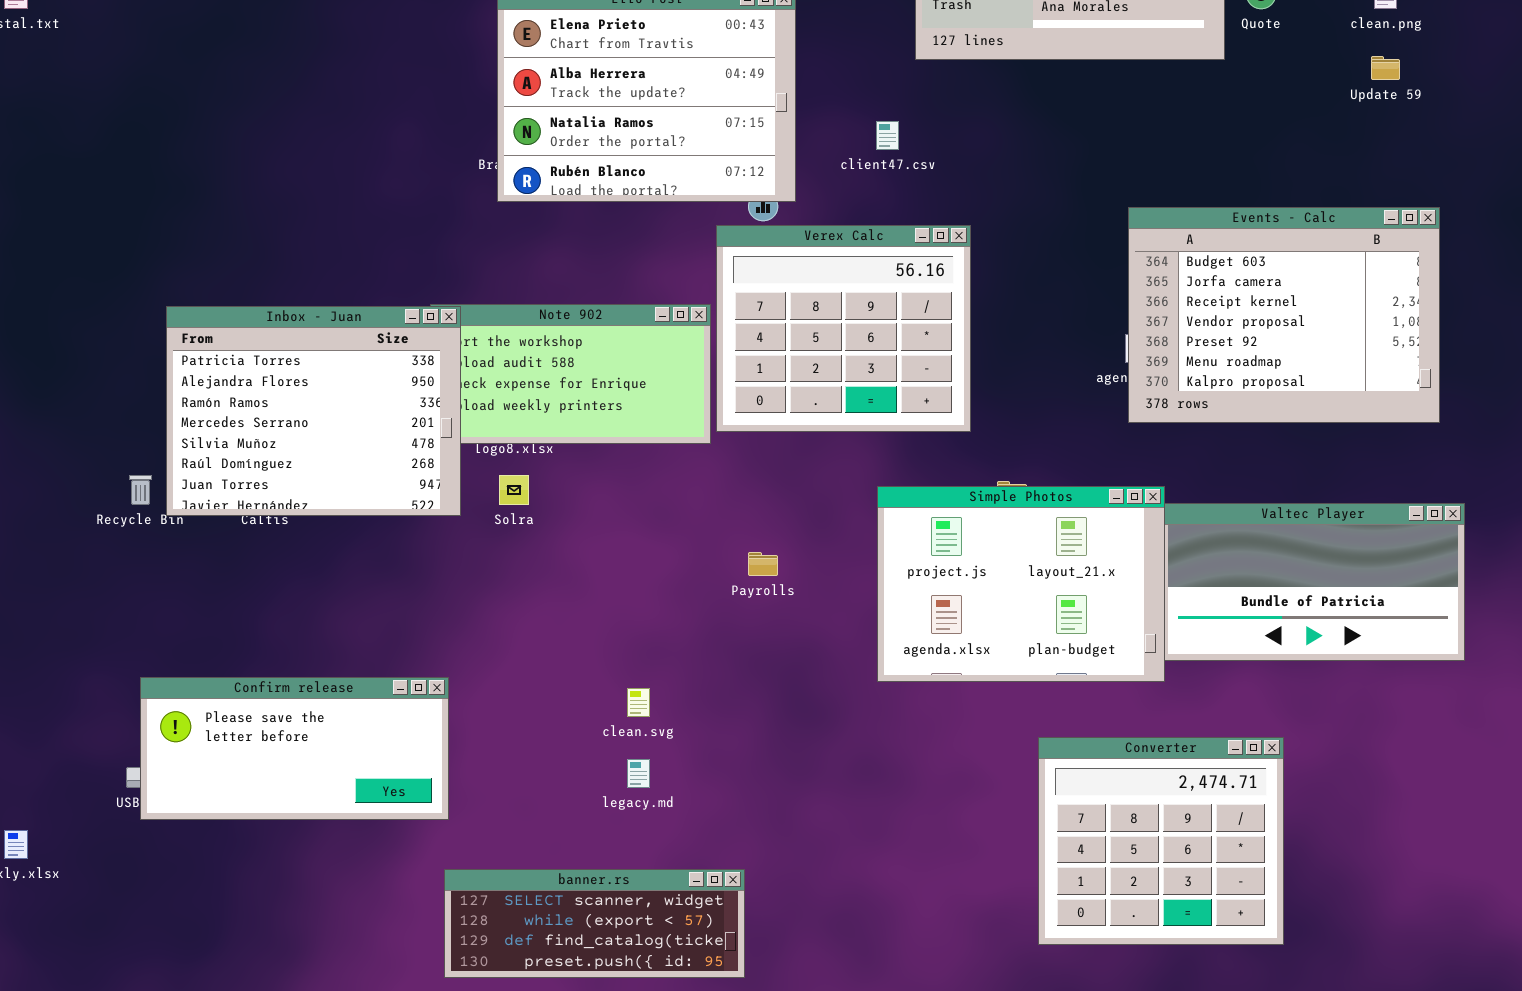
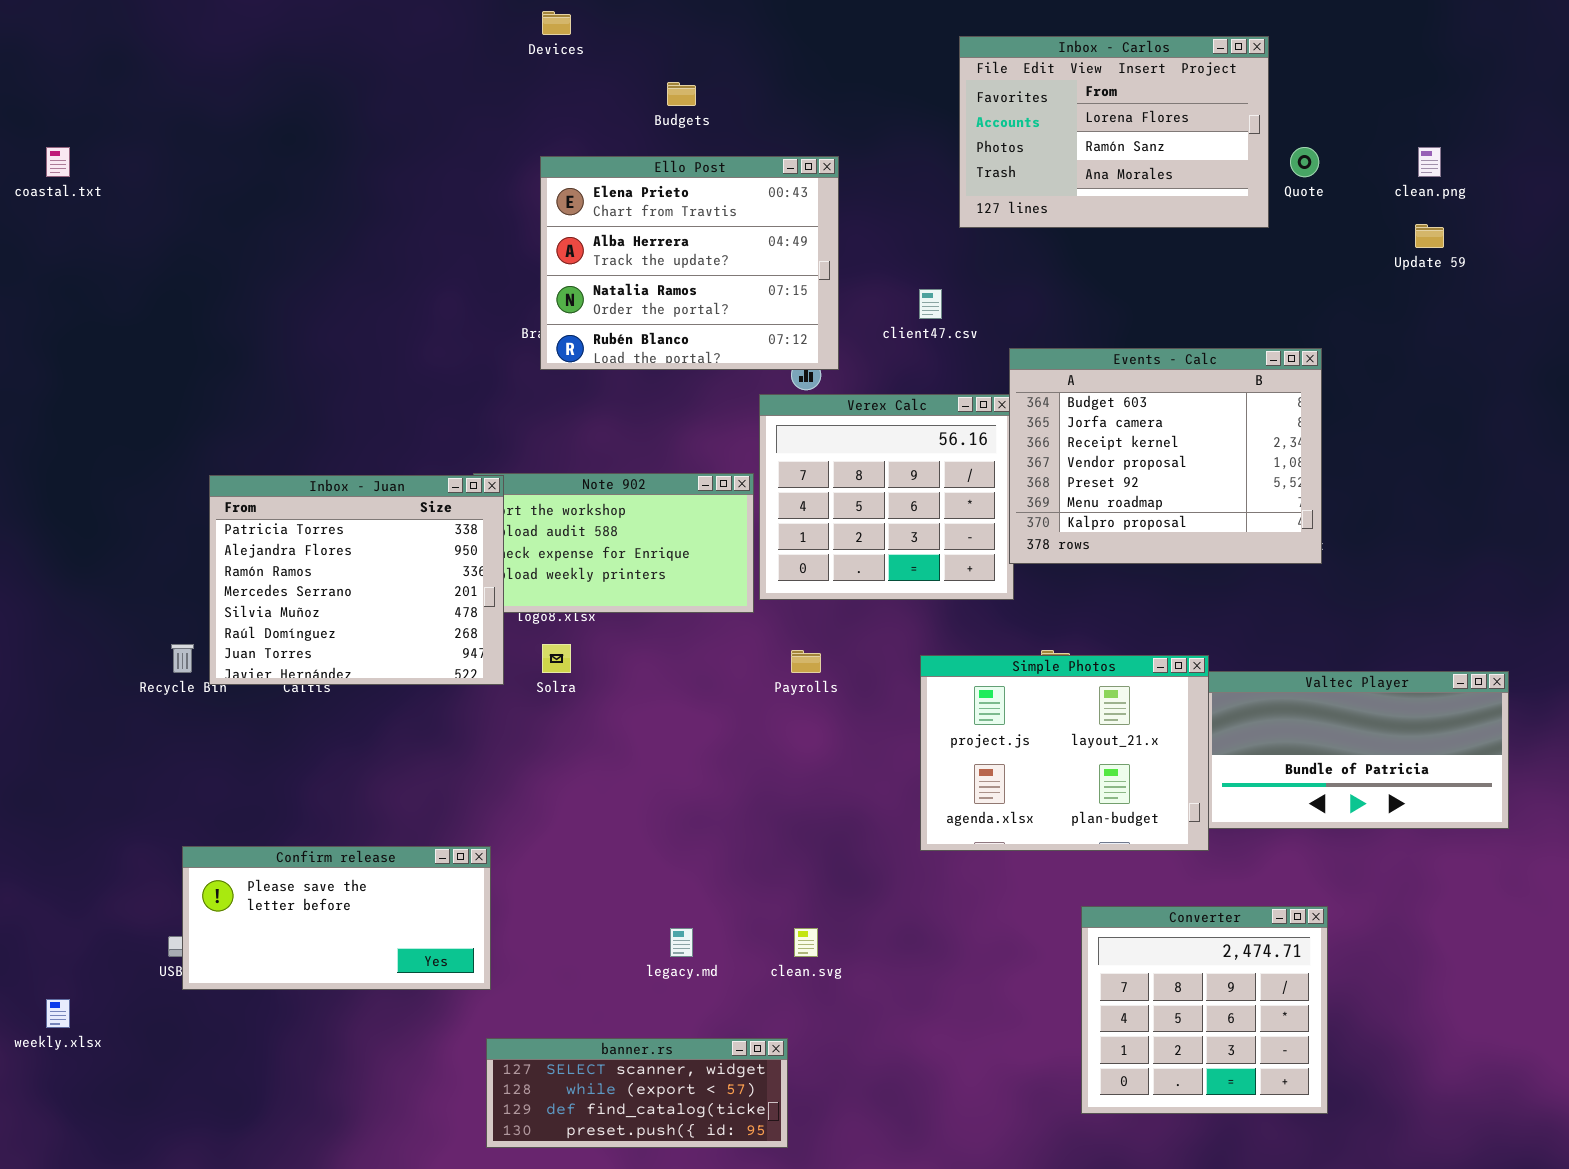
Events - Calc: [1128,207,1440,423] -> [1009,348,1322,564], moved
Payrolls: [748,552,778,576] -> [791,650,821,673], moved
clean.svg: [627,688,650,717] -> [794,928,818,957], moved

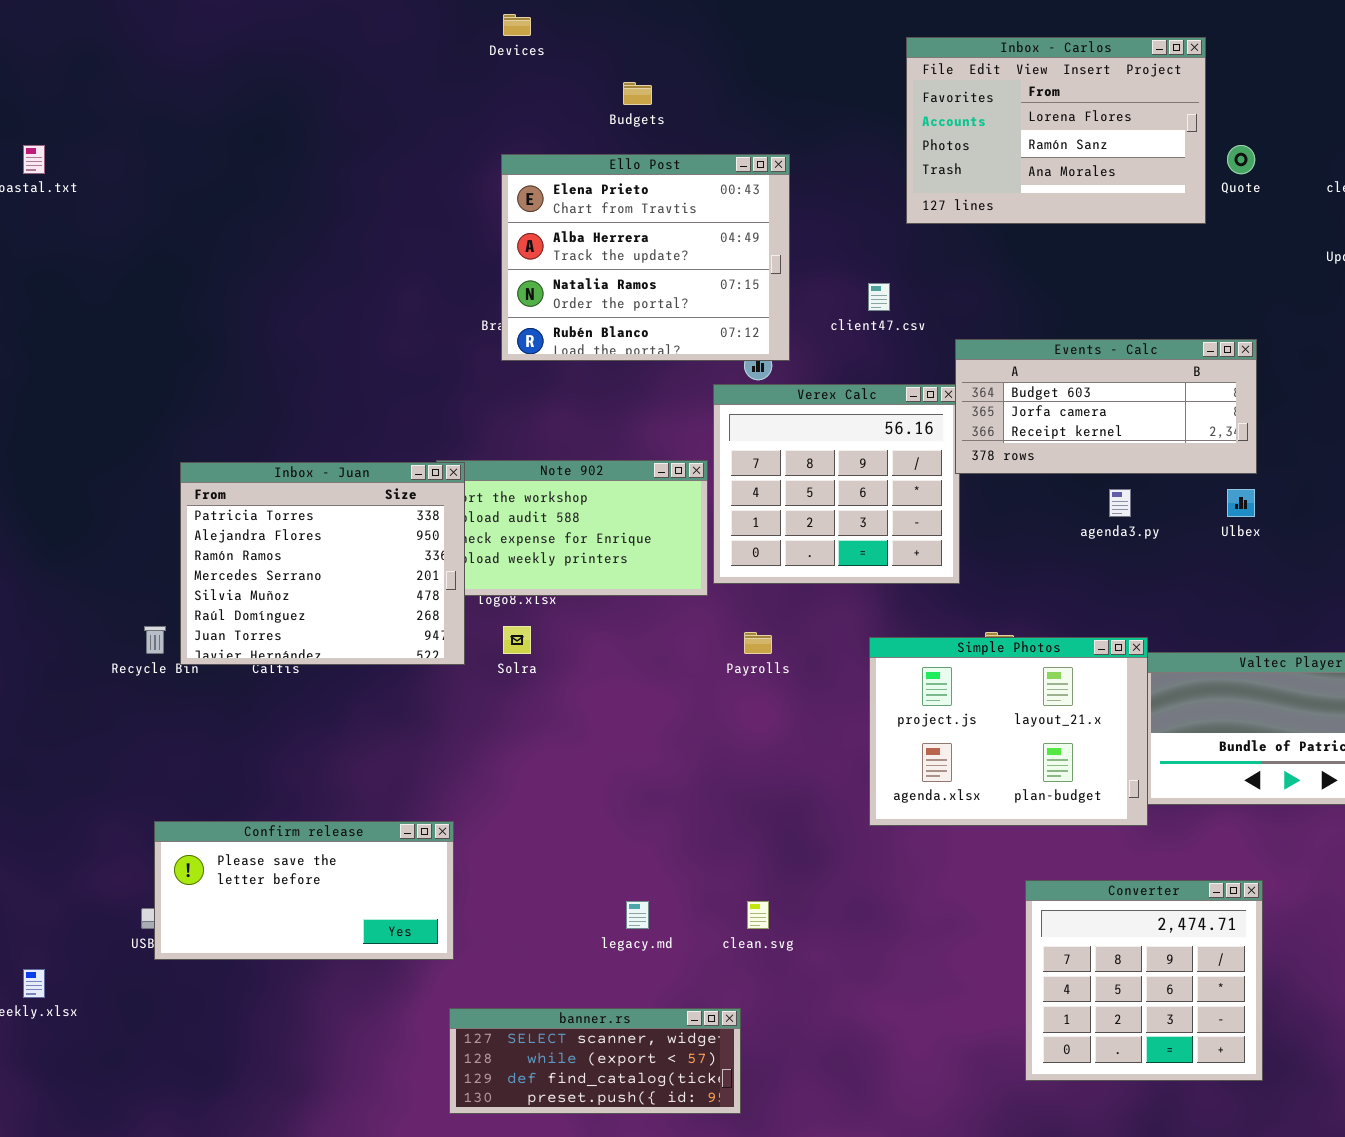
Events - Calc: [1009,348,1322,564] -> [955,339,1257,474], resized

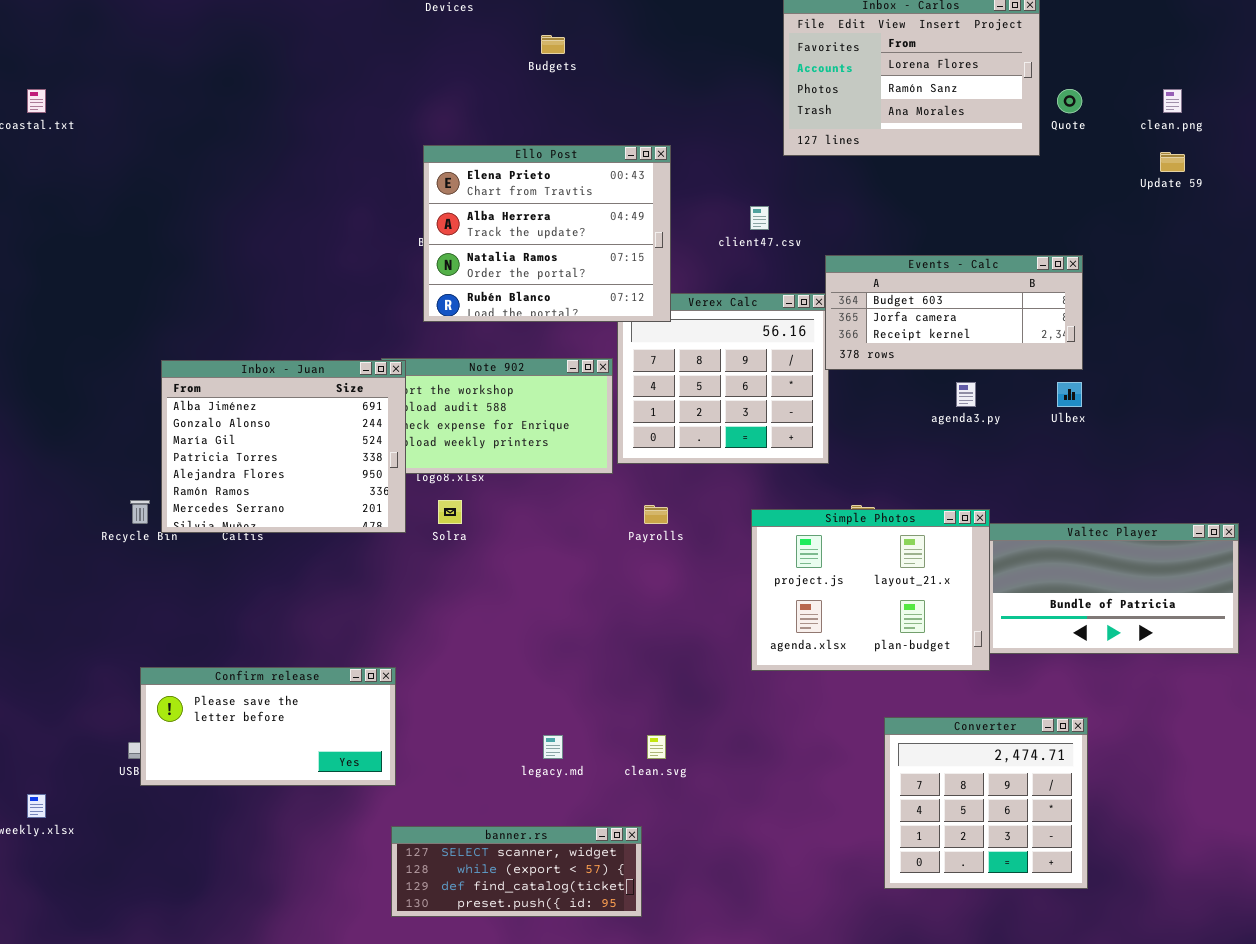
Ello Post: [501,154,790,361] -> [423,145,671,322], moved
Inbox - Juan: [180,462,465,665] -> [161,360,406,533], scrolled up 3 rows

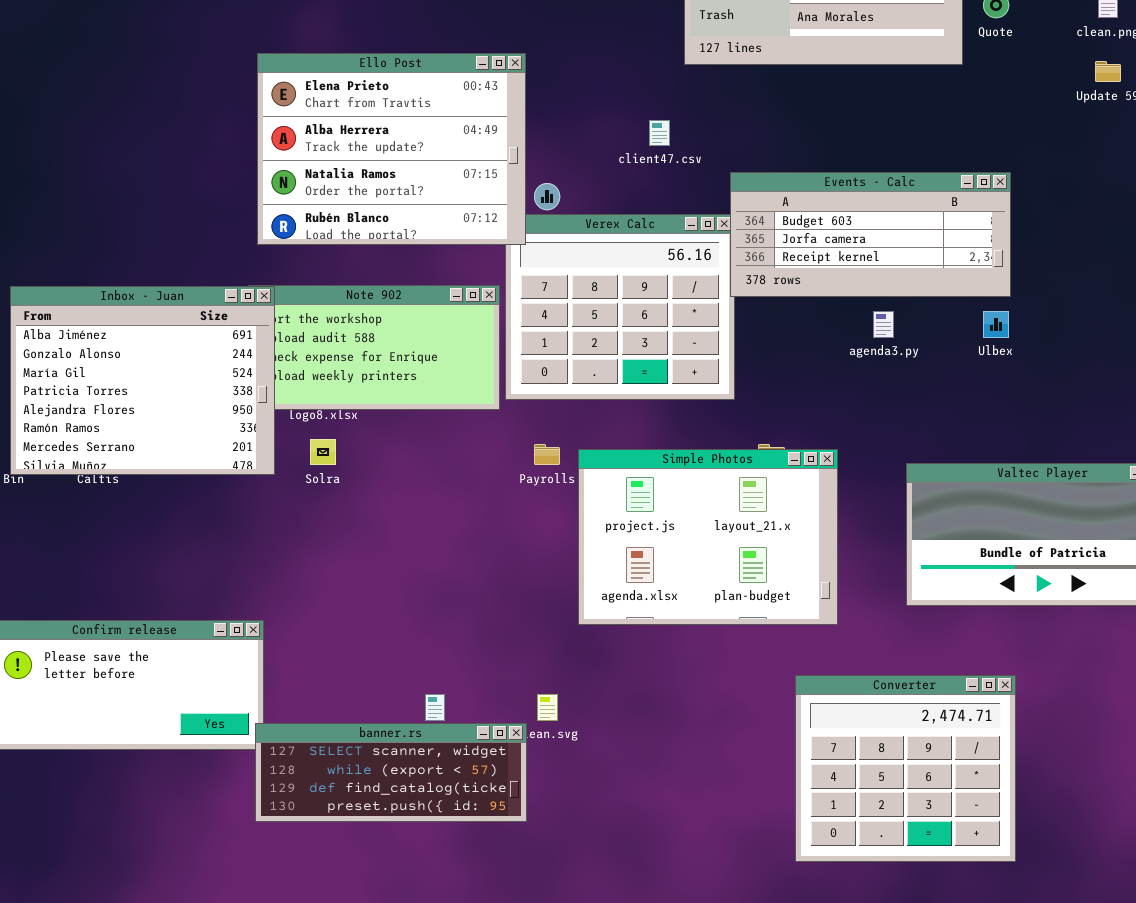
Ello Post: [423,145,671,322] -> [257,53,526,245], moved
Simple Photos: [751,509,990,671] -> [578,449,838,625], moved
banner.rs: [391,826,642,917] -> [255,723,527,822], moved

